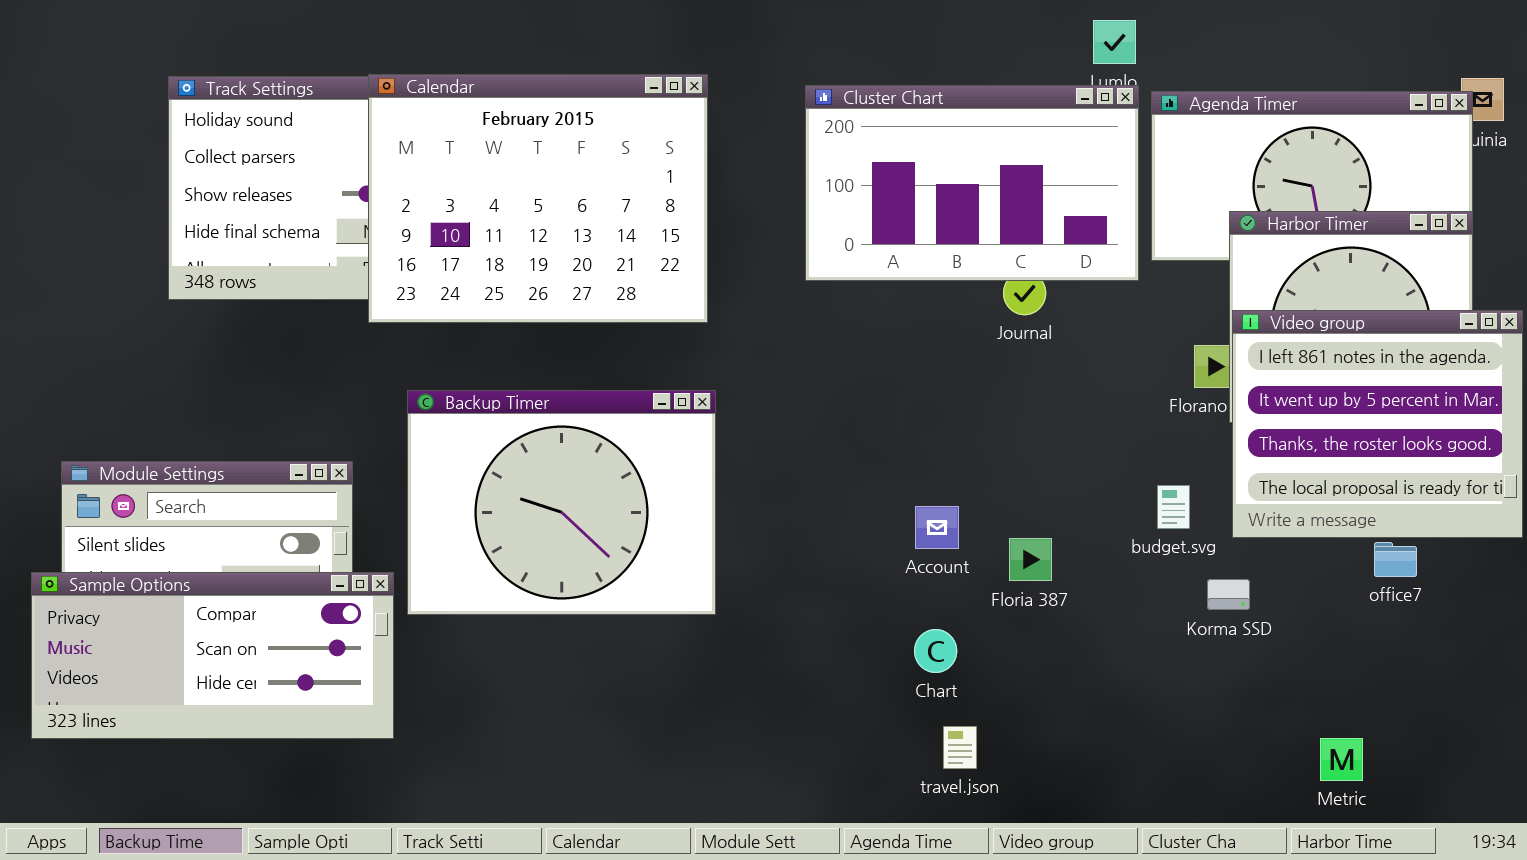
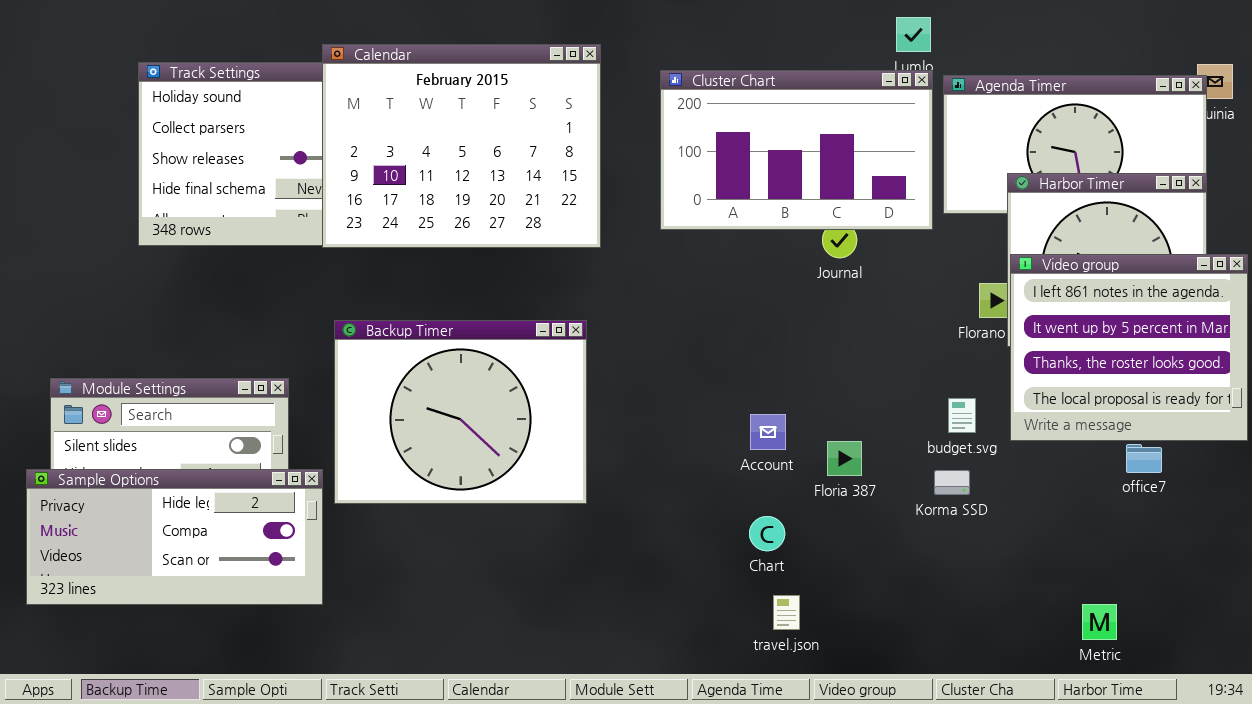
Calendar: [368,74,708,323] -> [322,44,601,248], moved
Sample Options: [31,572,394,739] -> [26,469,323,605], scrolled up 1 row
Korma SSD: [1207,579,1250,610] -> [934,470,970,495], moved

